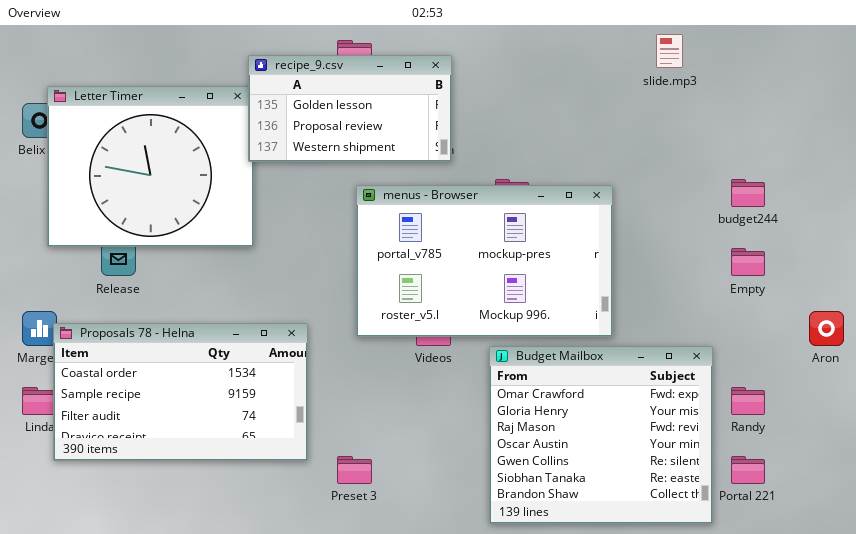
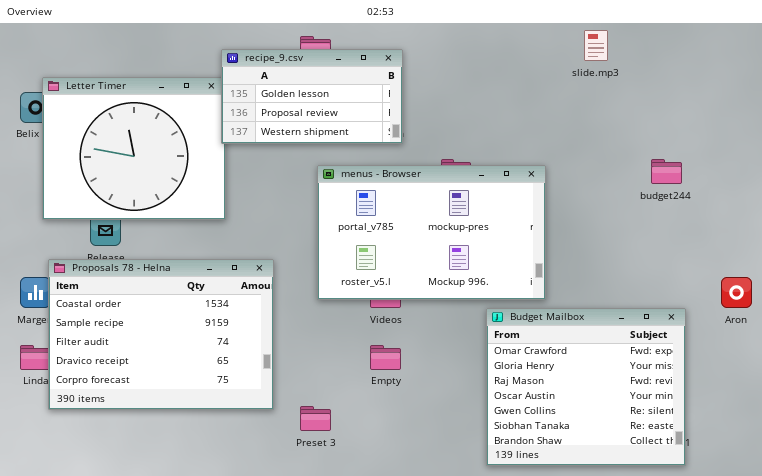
Empty: [731,248,765,276] -> [370,345,401,370], moved
Proposals 78 - Helna: [53,323,308,461] -> [48,259,274,410], resized
Budget Mailbox: [489,346,713,524] -> [486,308,686,466], moved

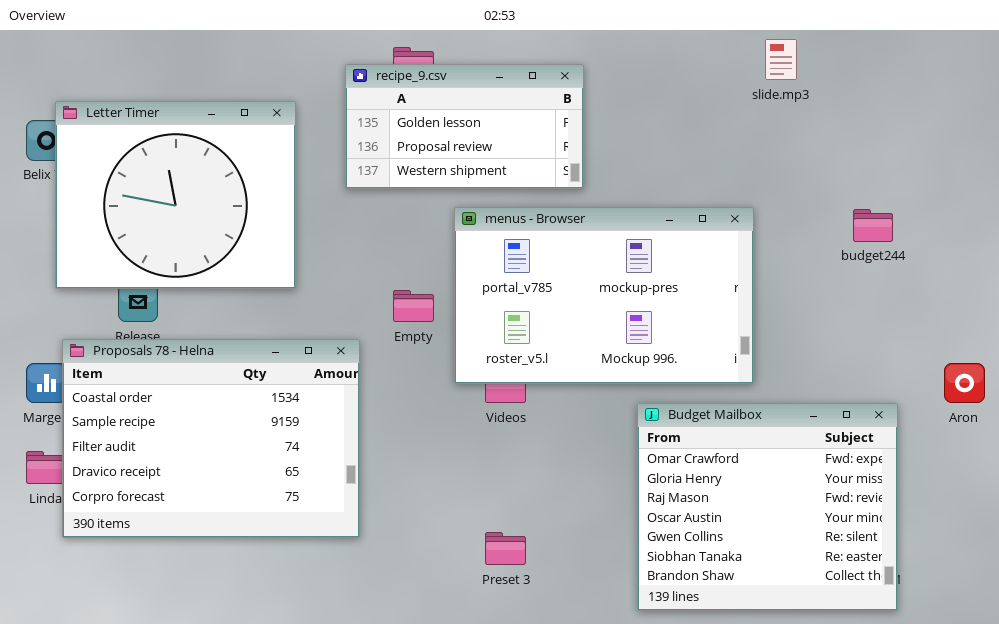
recipe_9.csv: [221,49,403,144] -> [345,64,584,189], moved
menus - Browser: [317,165,546,300] -> [454,207,754,384], moved
Empty: [370,345,401,370] -> [393,290,434,322], moved
Preset 3: [300,406,331,431] -> [485,532,526,565], moved

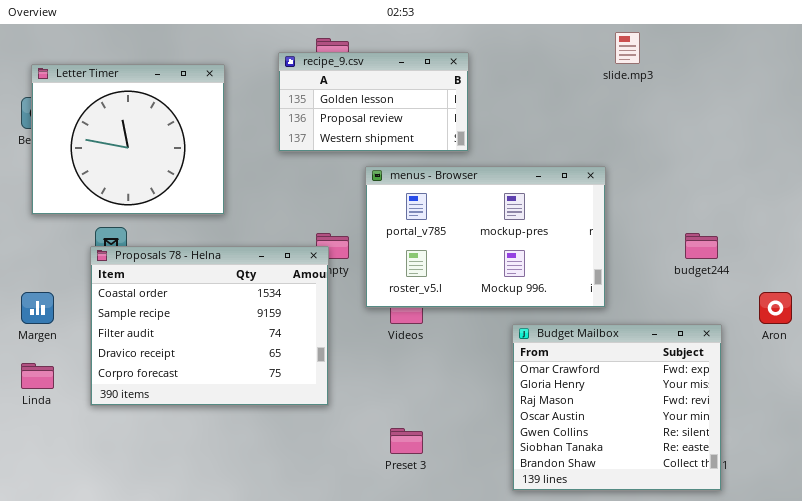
Letter Timer: [55,101,296,289] -> [31,64,225,215], moved
budget244: [853,209,893,242] -> [685,233,718,259], moved
Proposals 78 - Helna: [62,339,360,538] -> [90,246,329,406], moved

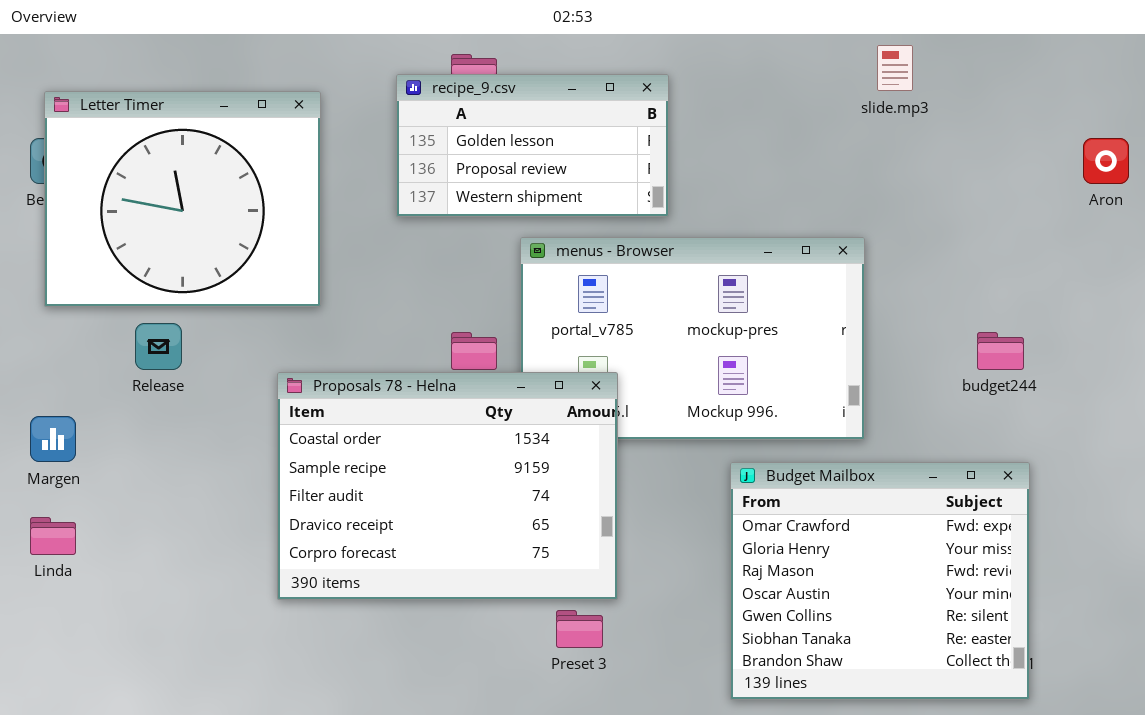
Proposals 78 - Helna: [90,246,329,406] -> [277,372,618,600], moved
Aron: [759,292,792,324] -> [1083,138,1129,184], moved

